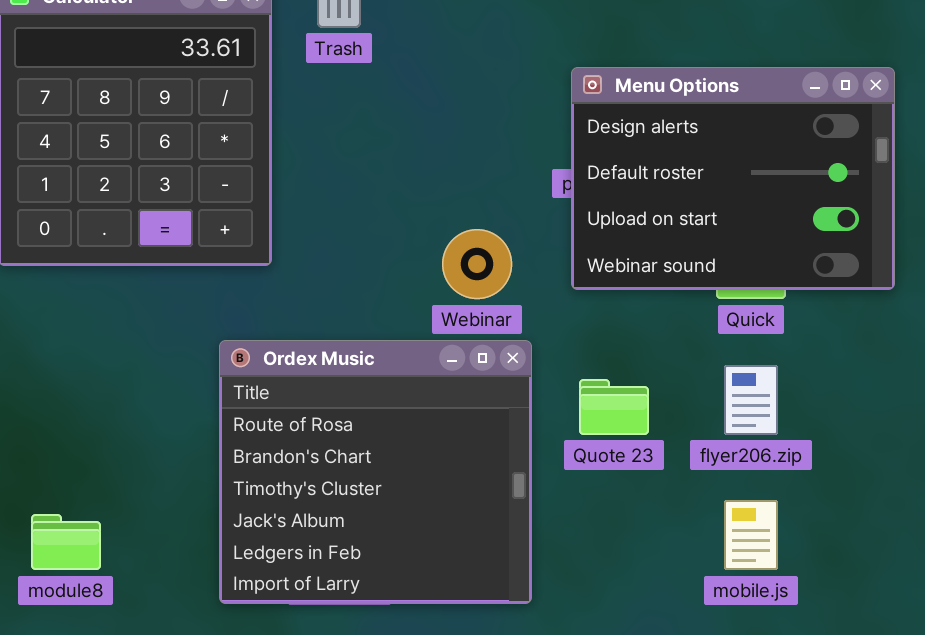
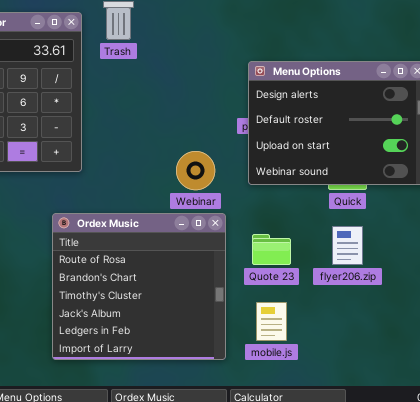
mobile.js: [724,500,778,570] -> [256,302,287,341], moved

